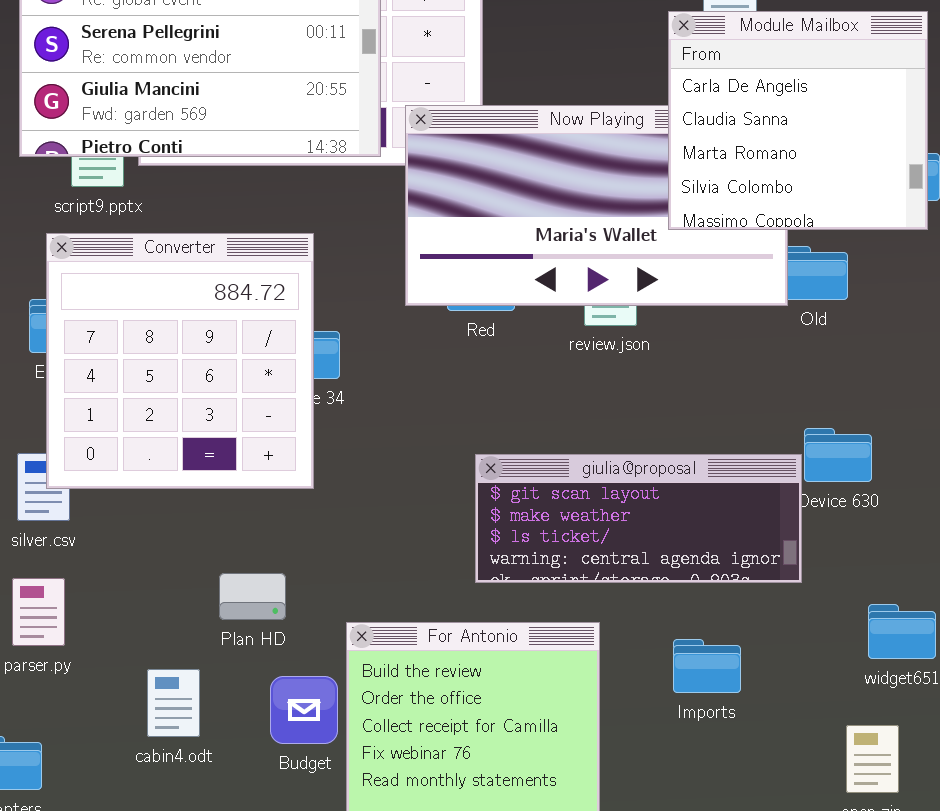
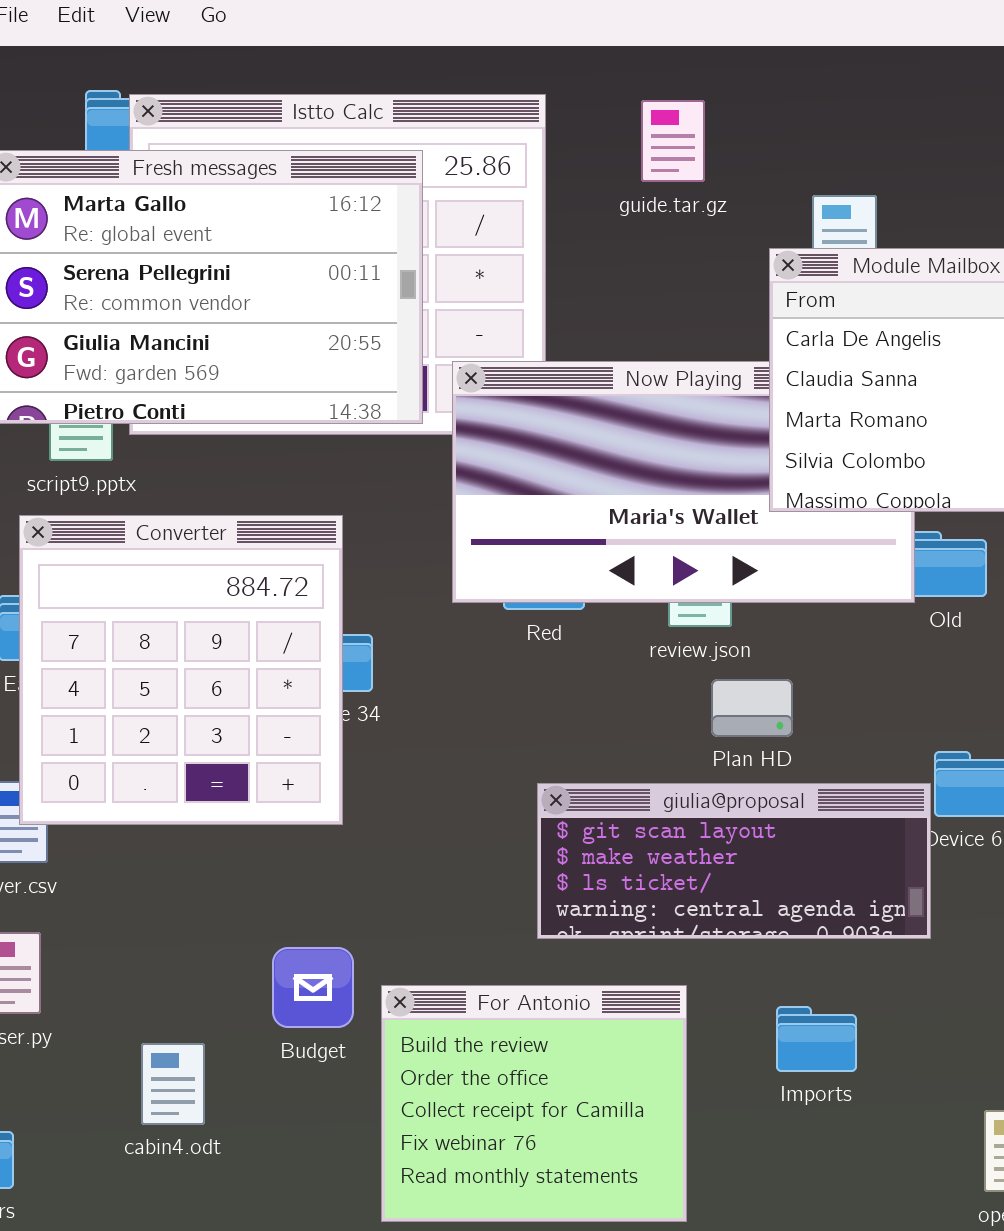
Plan HD: [219,573,286,620] -> [711,679,793,737], moved
Budget: [270,676,338,744] -> [272,947,354,1028], moved

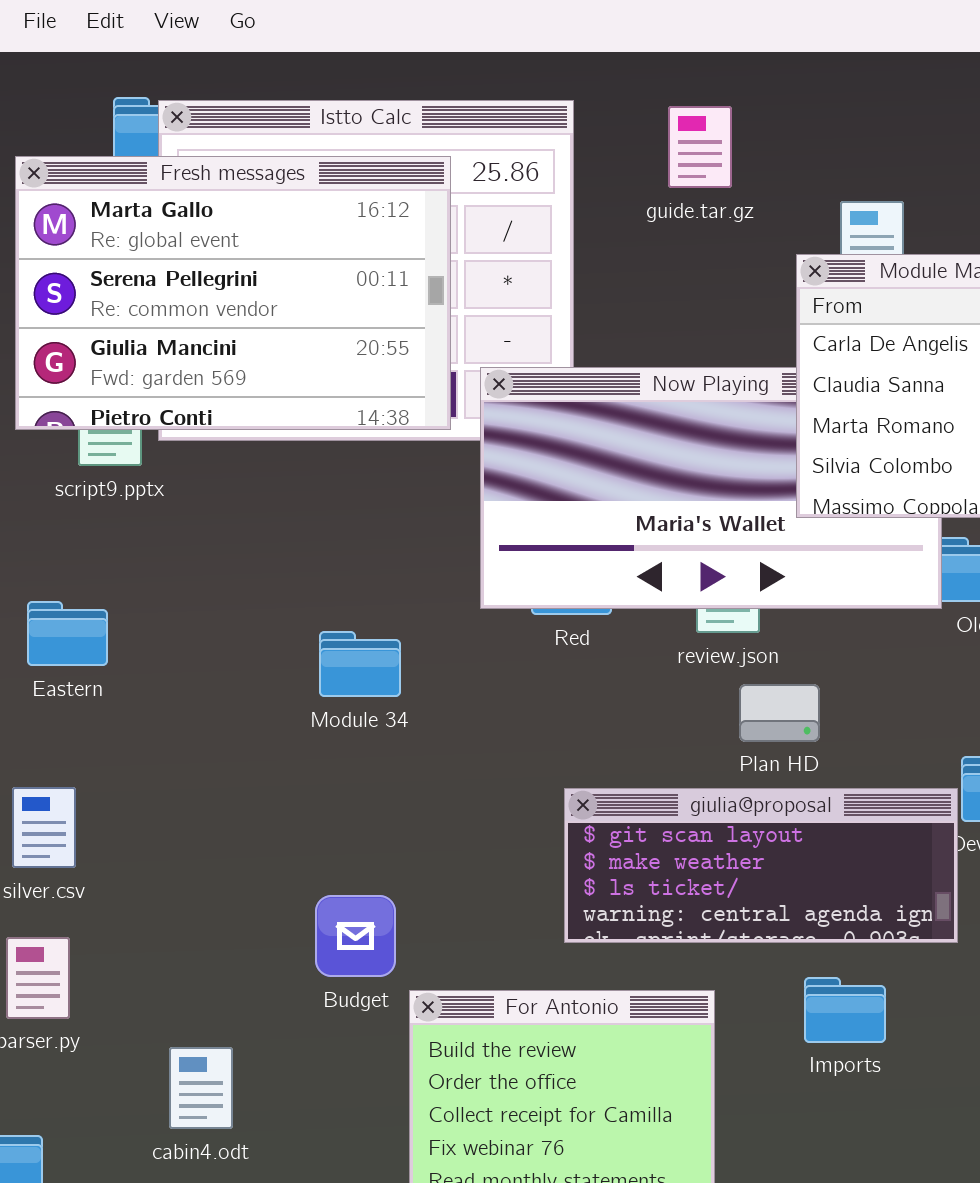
Converter: [19,515,343,825] -> none, closed
Budget: [272,947,354,1028] -> [315,895,396,977], moved
Imports: [776,1006,857,1072] -> [804,977,886,1043], moved

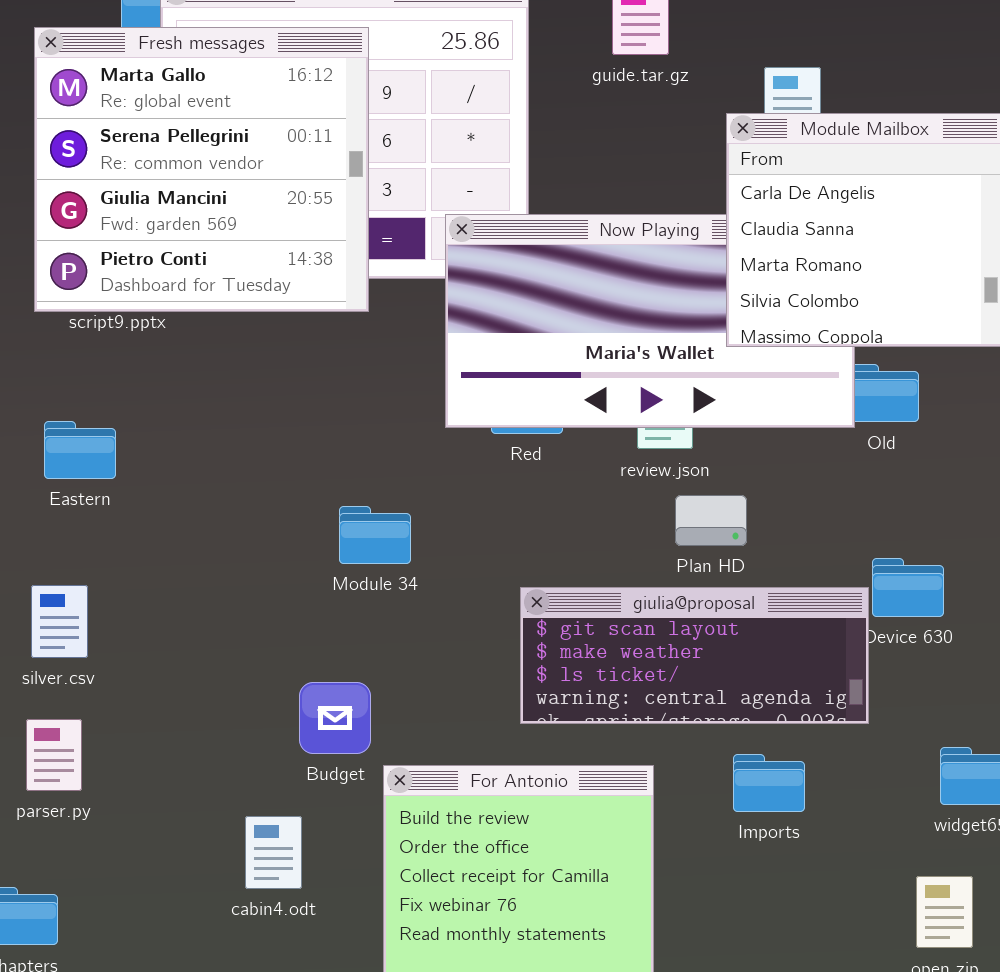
Fresh messages: [15,156,451,430] -> [34,27,369,312], resized
Module 34: [319,631,401,697] -> [339,506,411,564], moved
cabin4.odt: [169,1047,233,1129] -> [245,816,302,889], moved

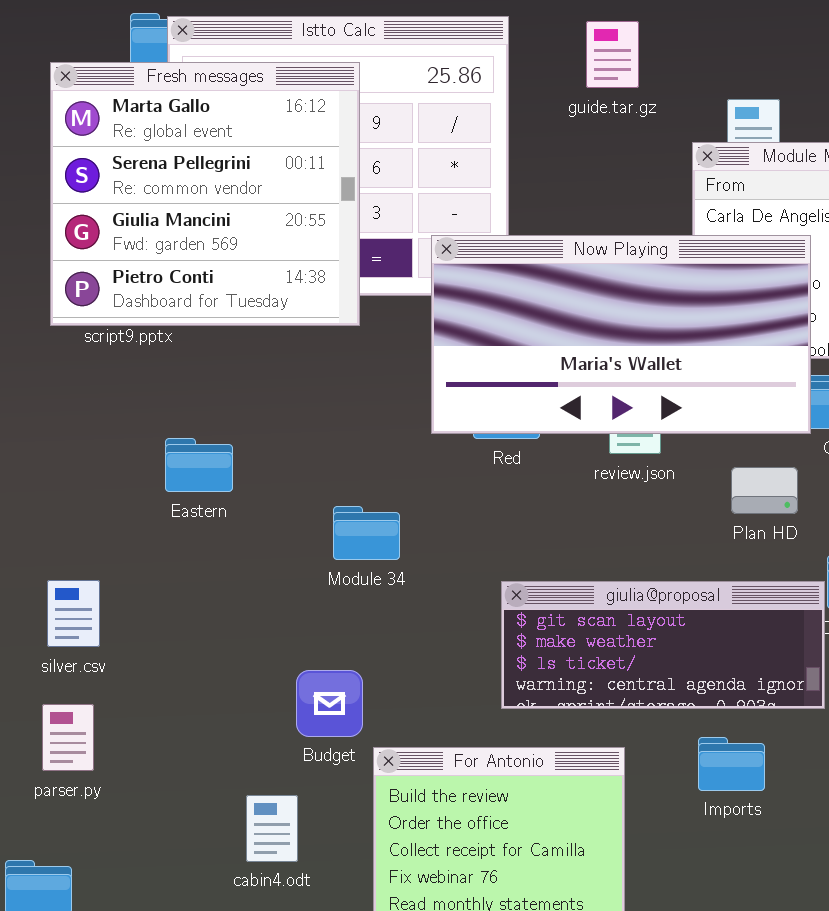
Now Playing: [445,214,855,428] -> [431,235,811,434], raised
Eastern: [44,421,116,479] -> [165,438,233,492], moved
Plan HD: [675,495,747,546] -> [731,467,798,514], moved

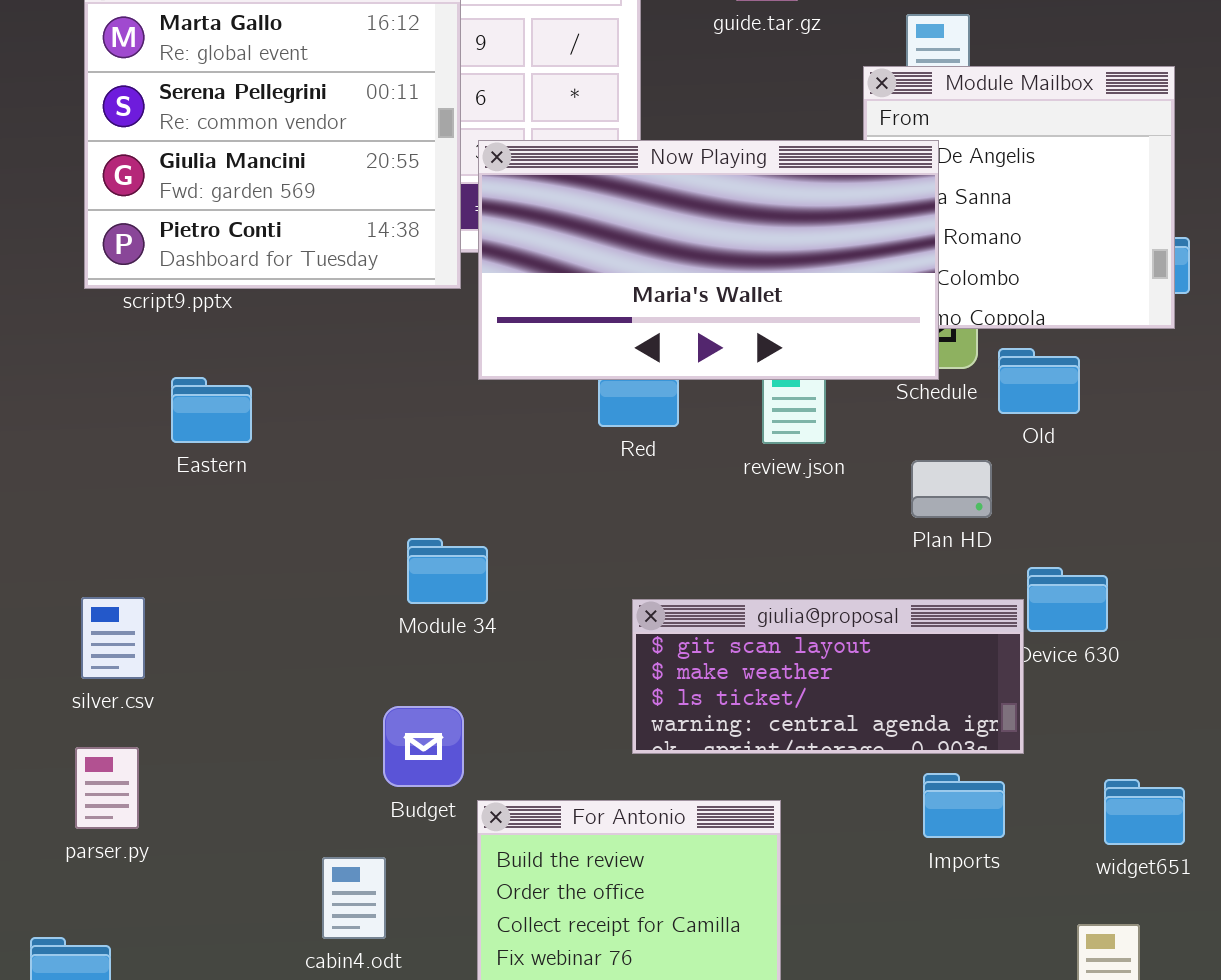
Now Playing: [431,235,811,434] -> [478,140,939,380], moved
Eastern: [165,438,233,492] -> [171,377,252,443], moved
Module 34: [333,506,400,560] -> [407,538,488,604], moved
Imports: [698,737,765,791] -> [923,773,1005,838], moved

